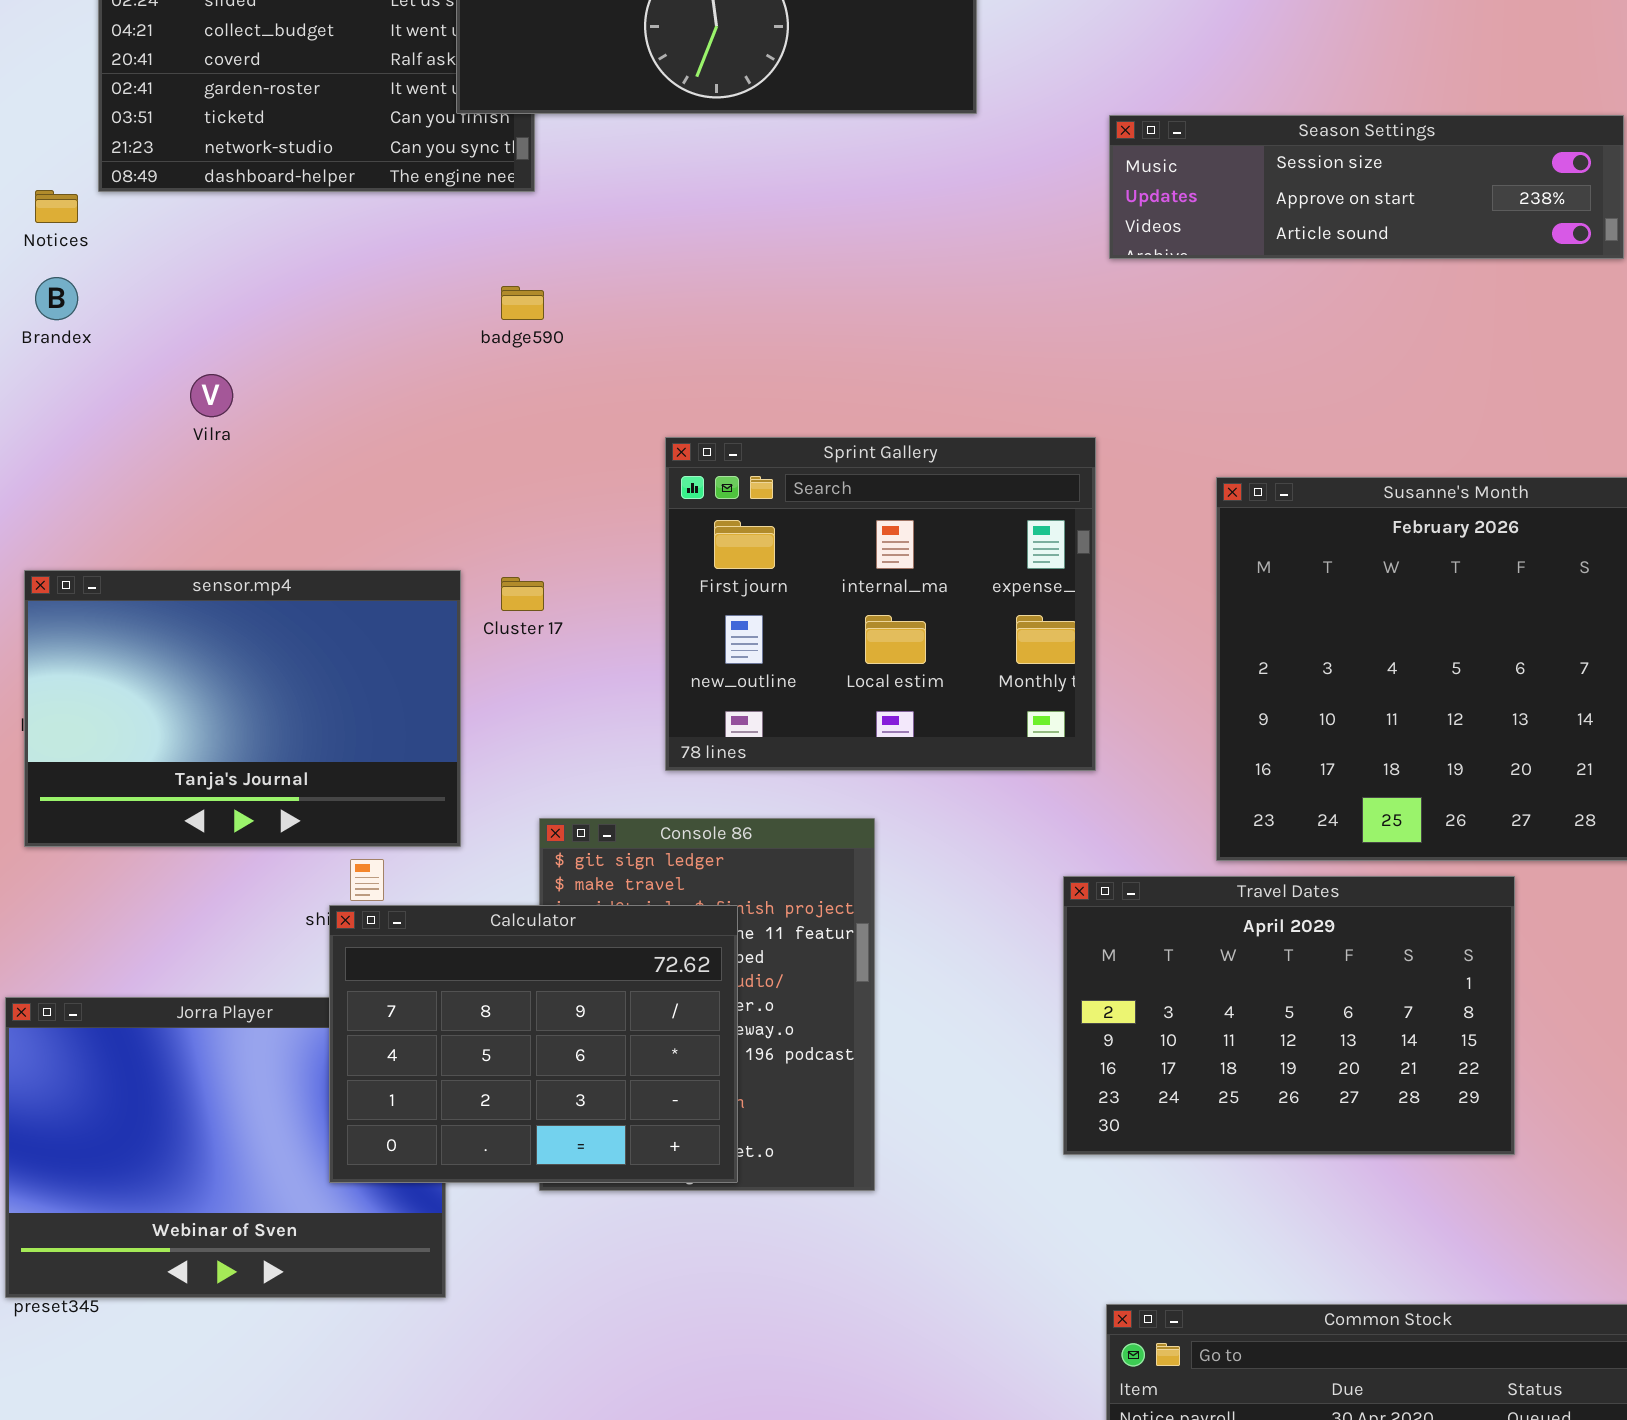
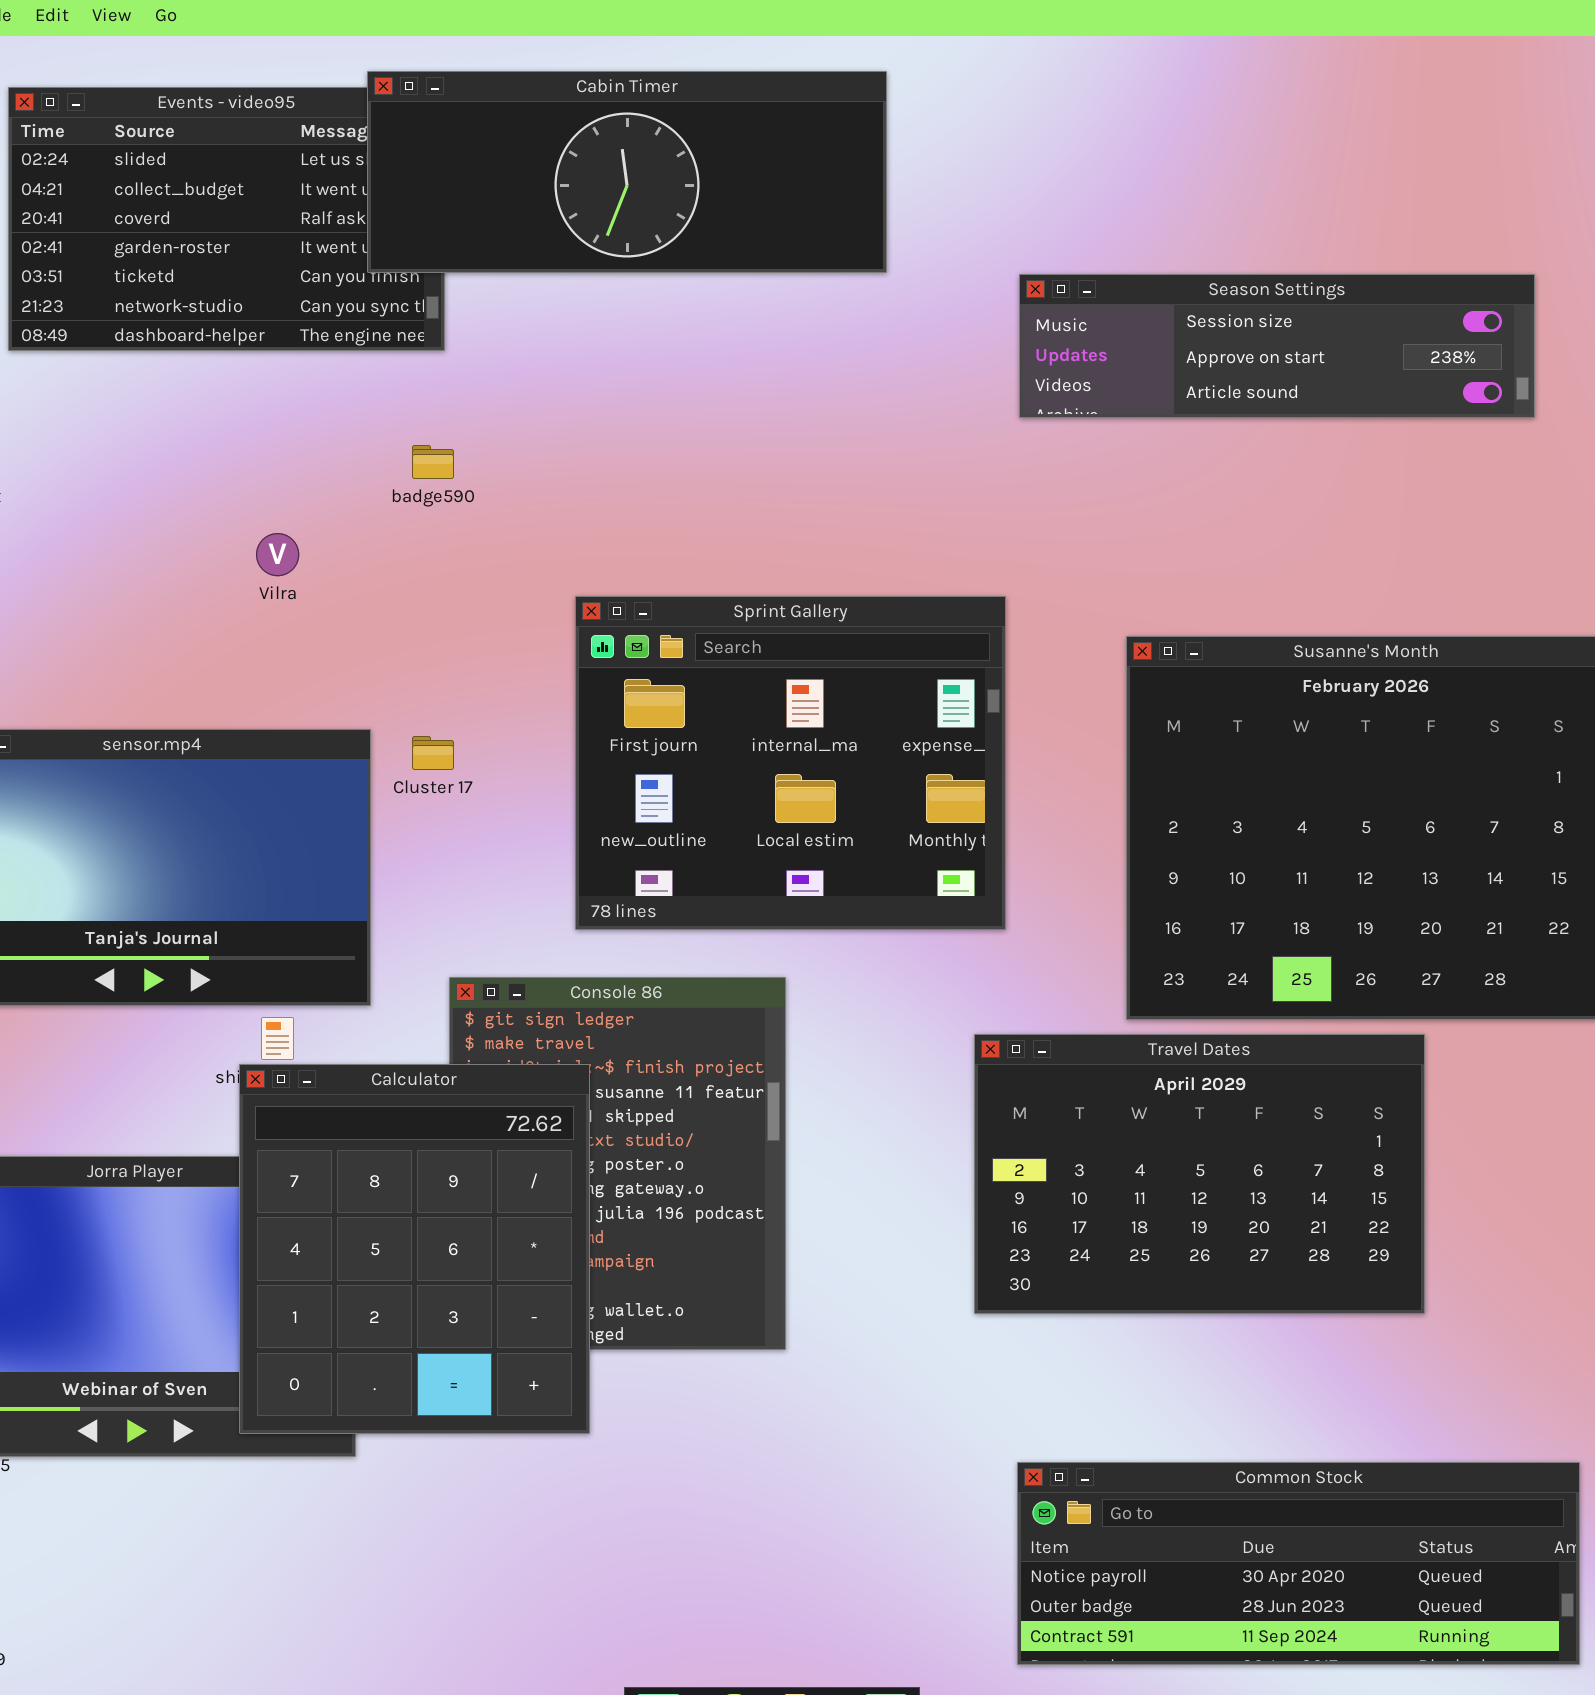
Vilra: [190,374,233,417] -> [256,533,299,576], moved
Calculator: [329,905,738,1183] -> [239,1064,590,1434], resized

